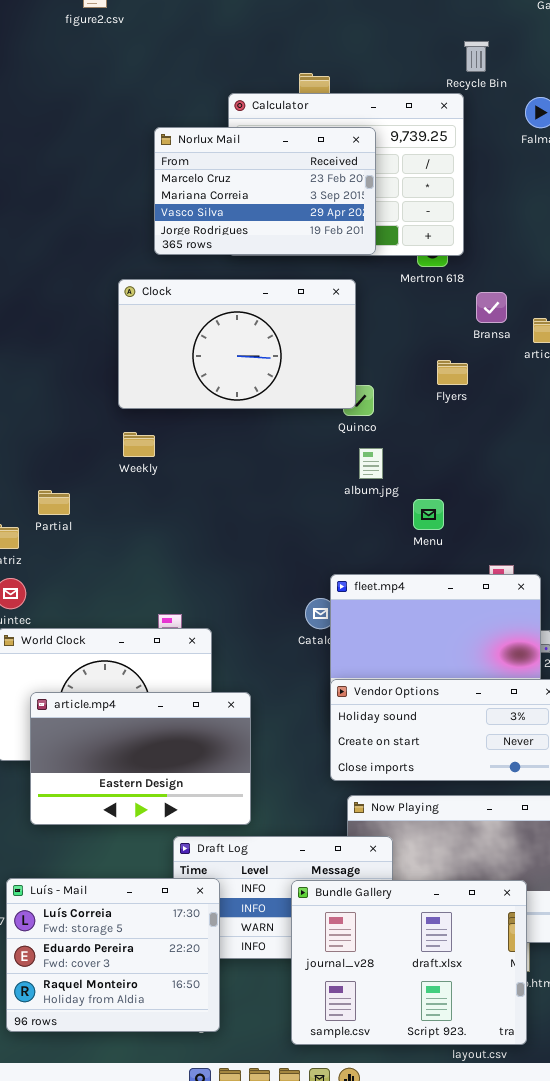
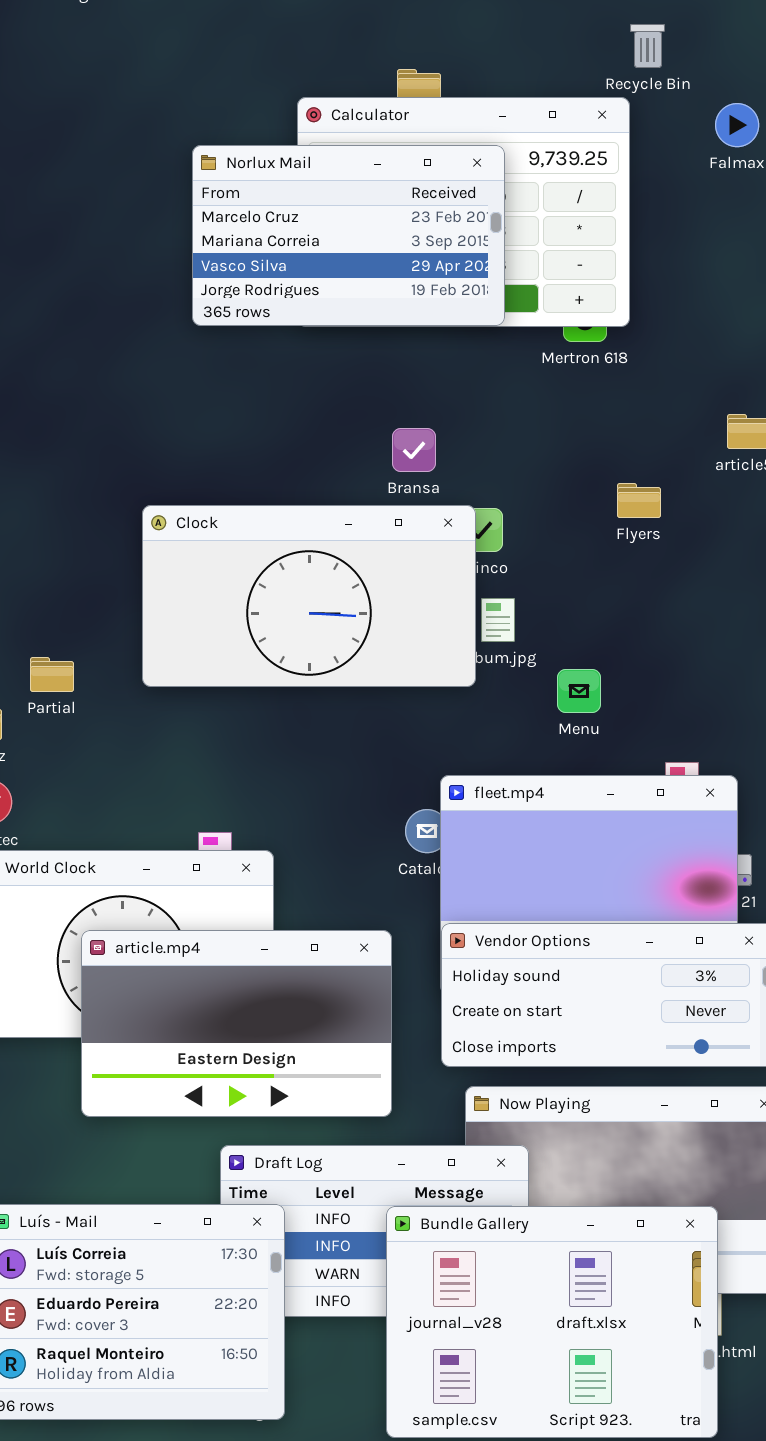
Clock: [118,279,356,409] -> [142,505,476,687], moved
Bransa: [476,292,507,323] -> [392,428,436,472], moved
Flyers: [437,360,468,385] -> [617,483,661,518], moved
article.mp4: [30,692,251,825] -> [81,930,392,1117], moved

